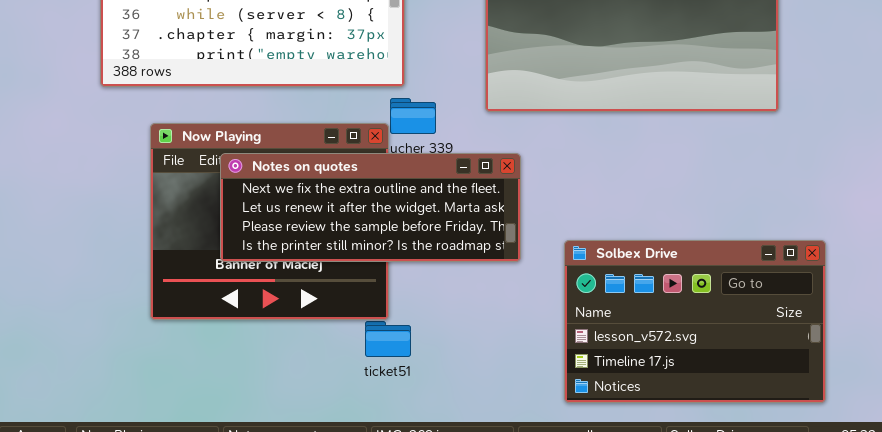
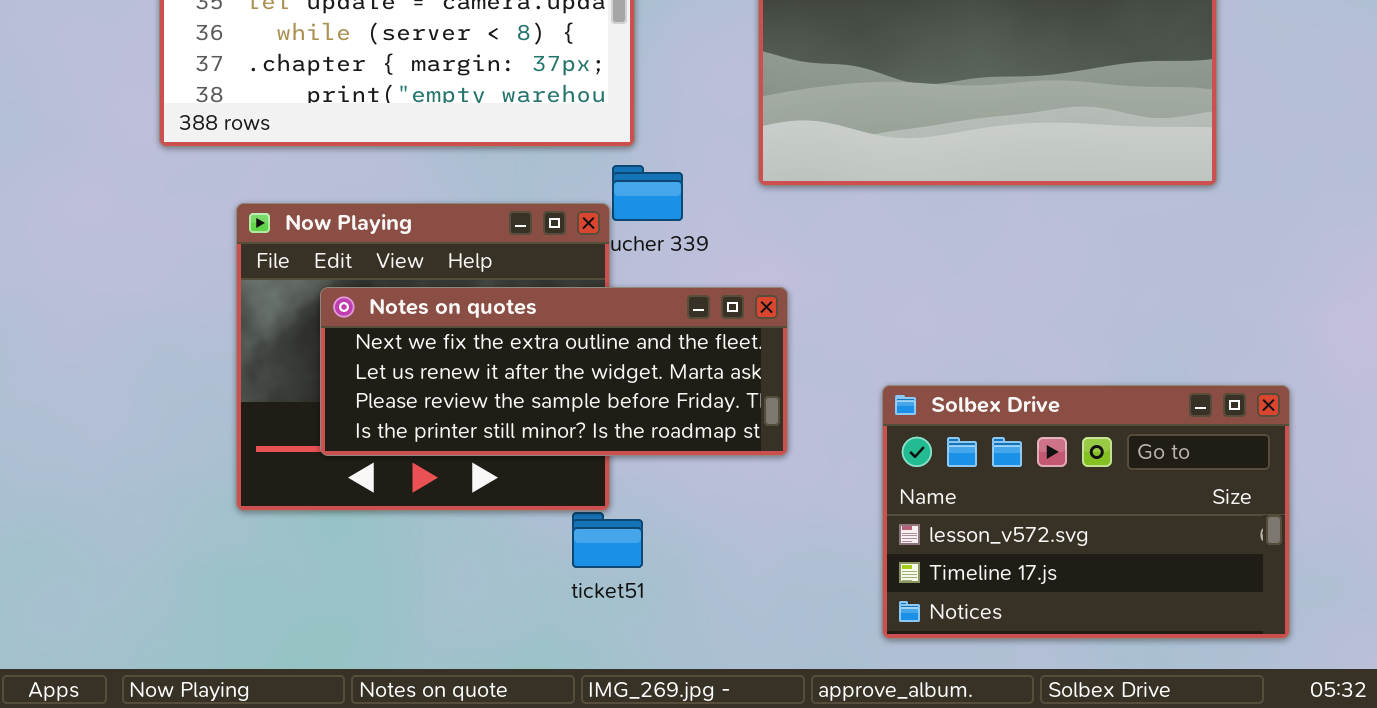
Notes on quotes: [220,153,521,262] -> [320,287,788,456], moved

